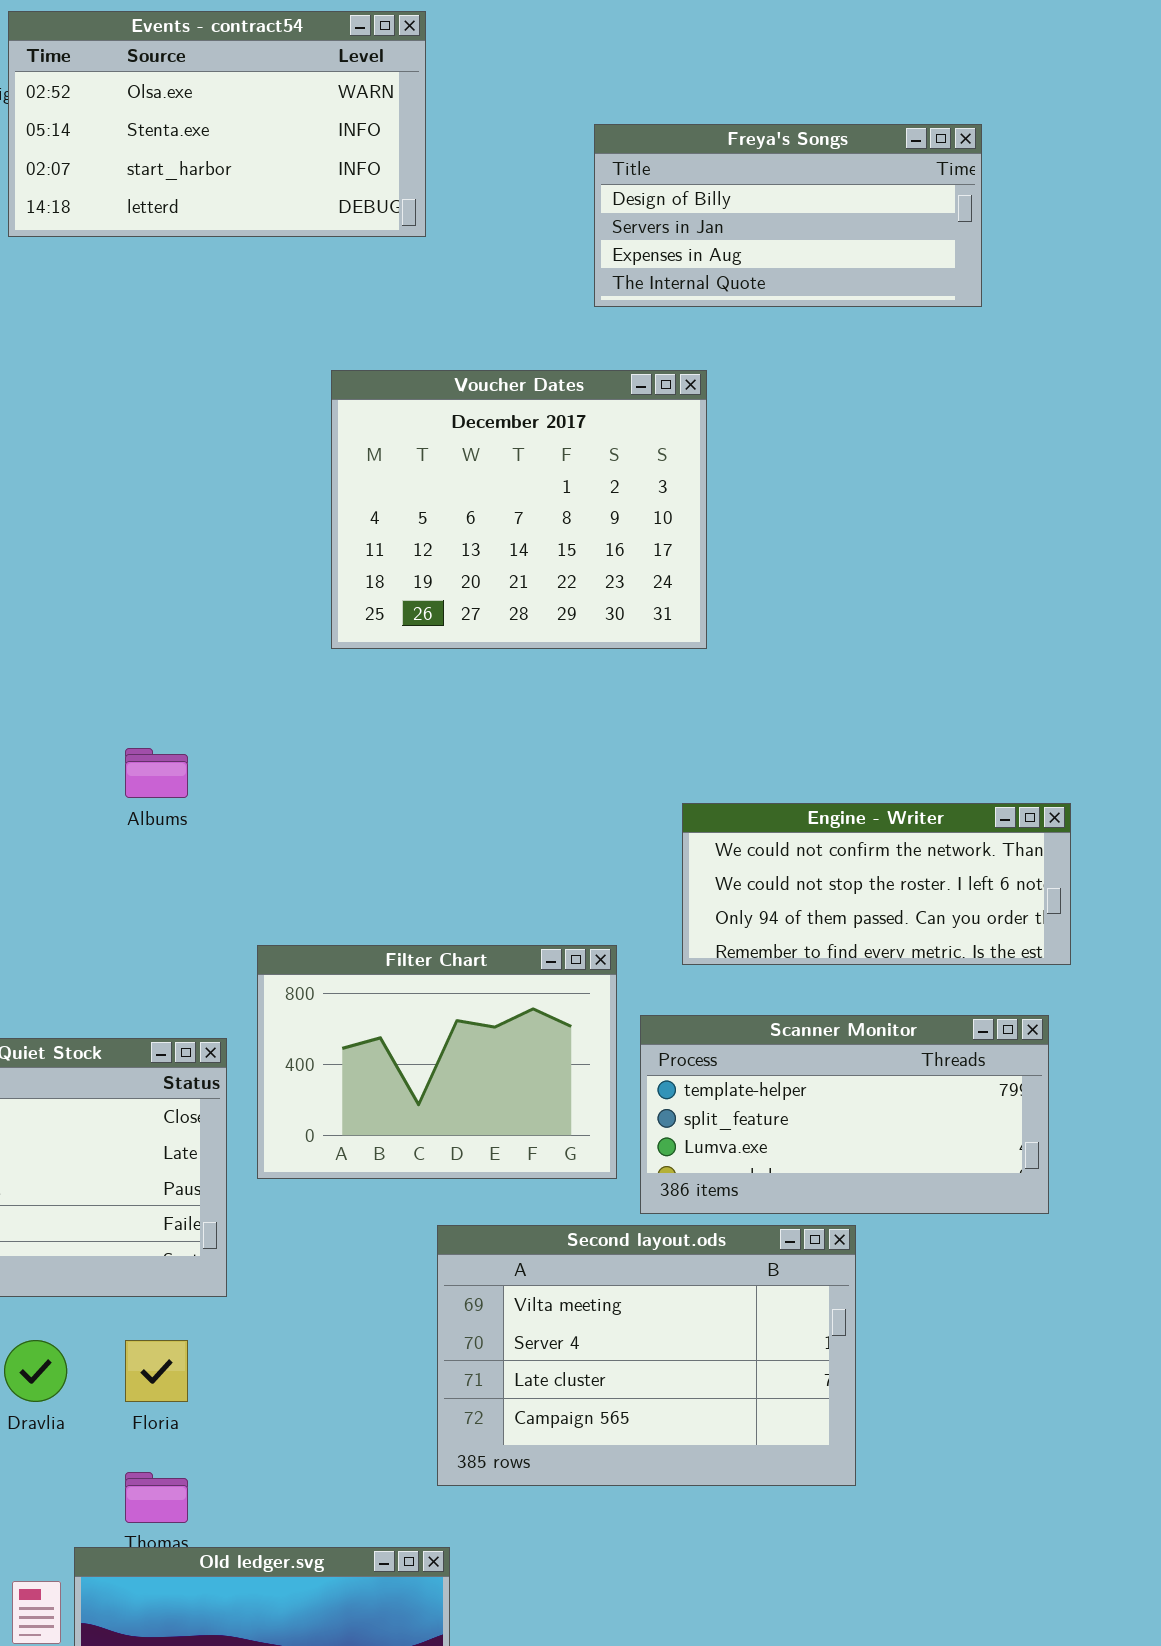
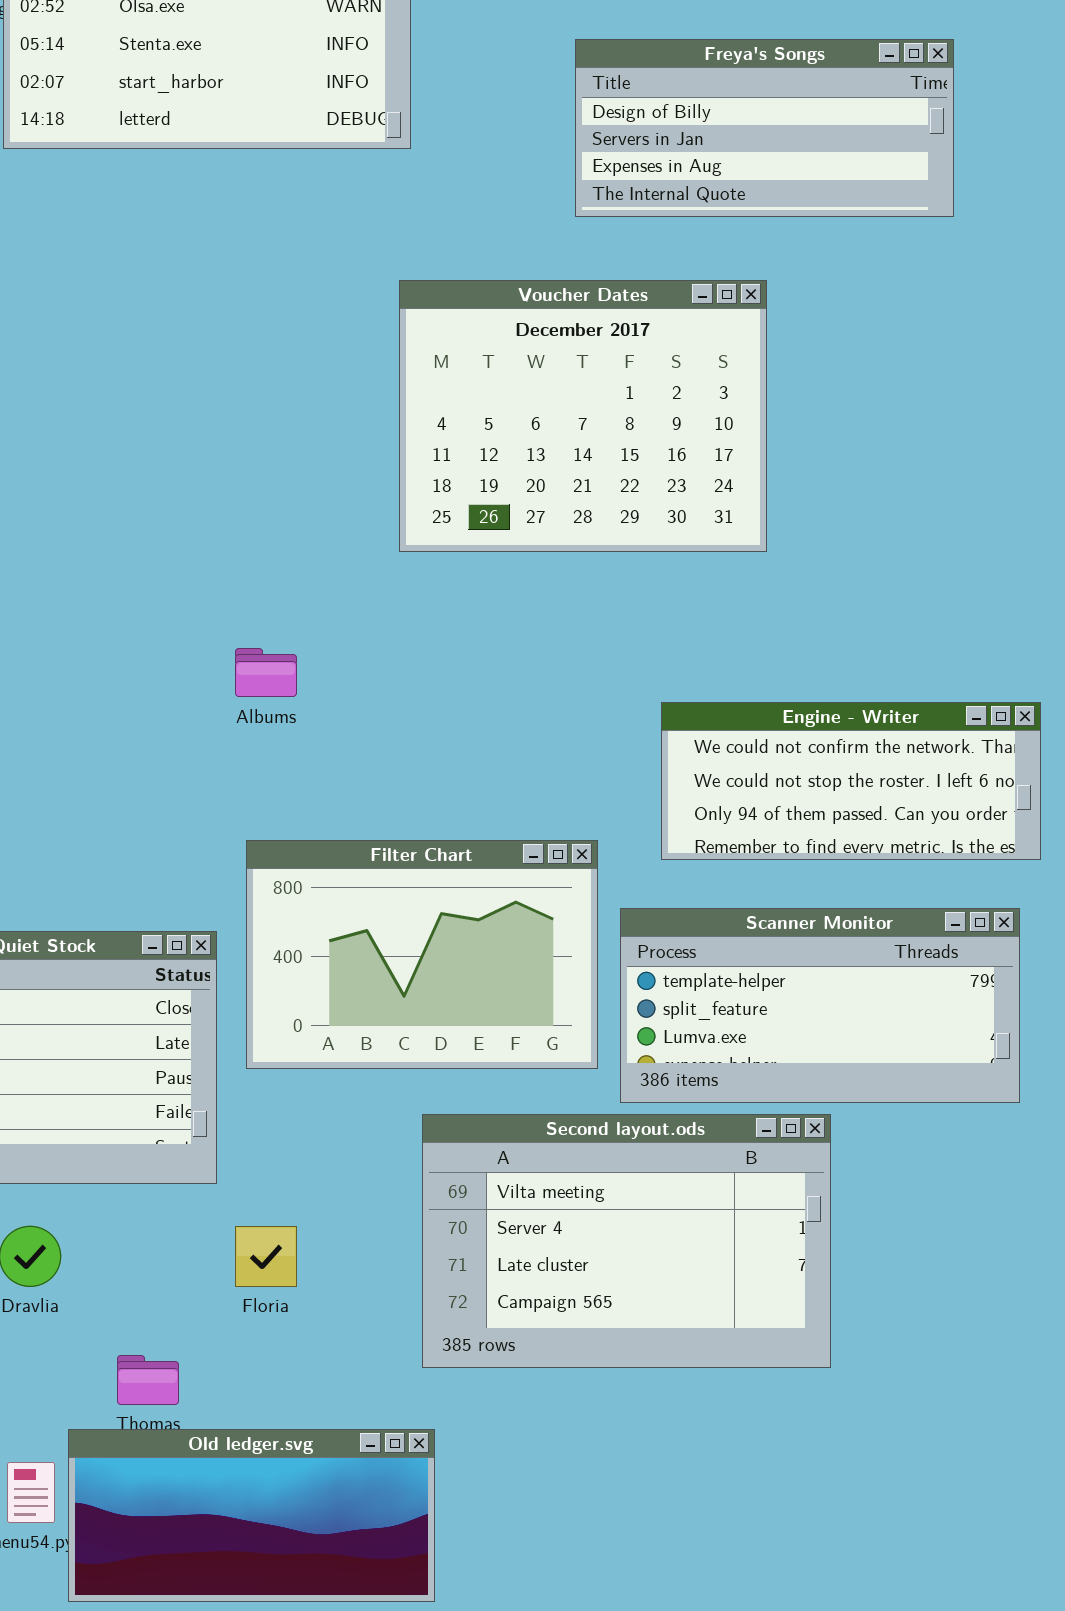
Voucher Dates: [331,370,707,649] -> [399,280,767,552], moved
Albums: [125,748,188,798] -> [235,648,297,697], moved
Floria: [125,1340,188,1402] -> [235,1226,297,1287], moved

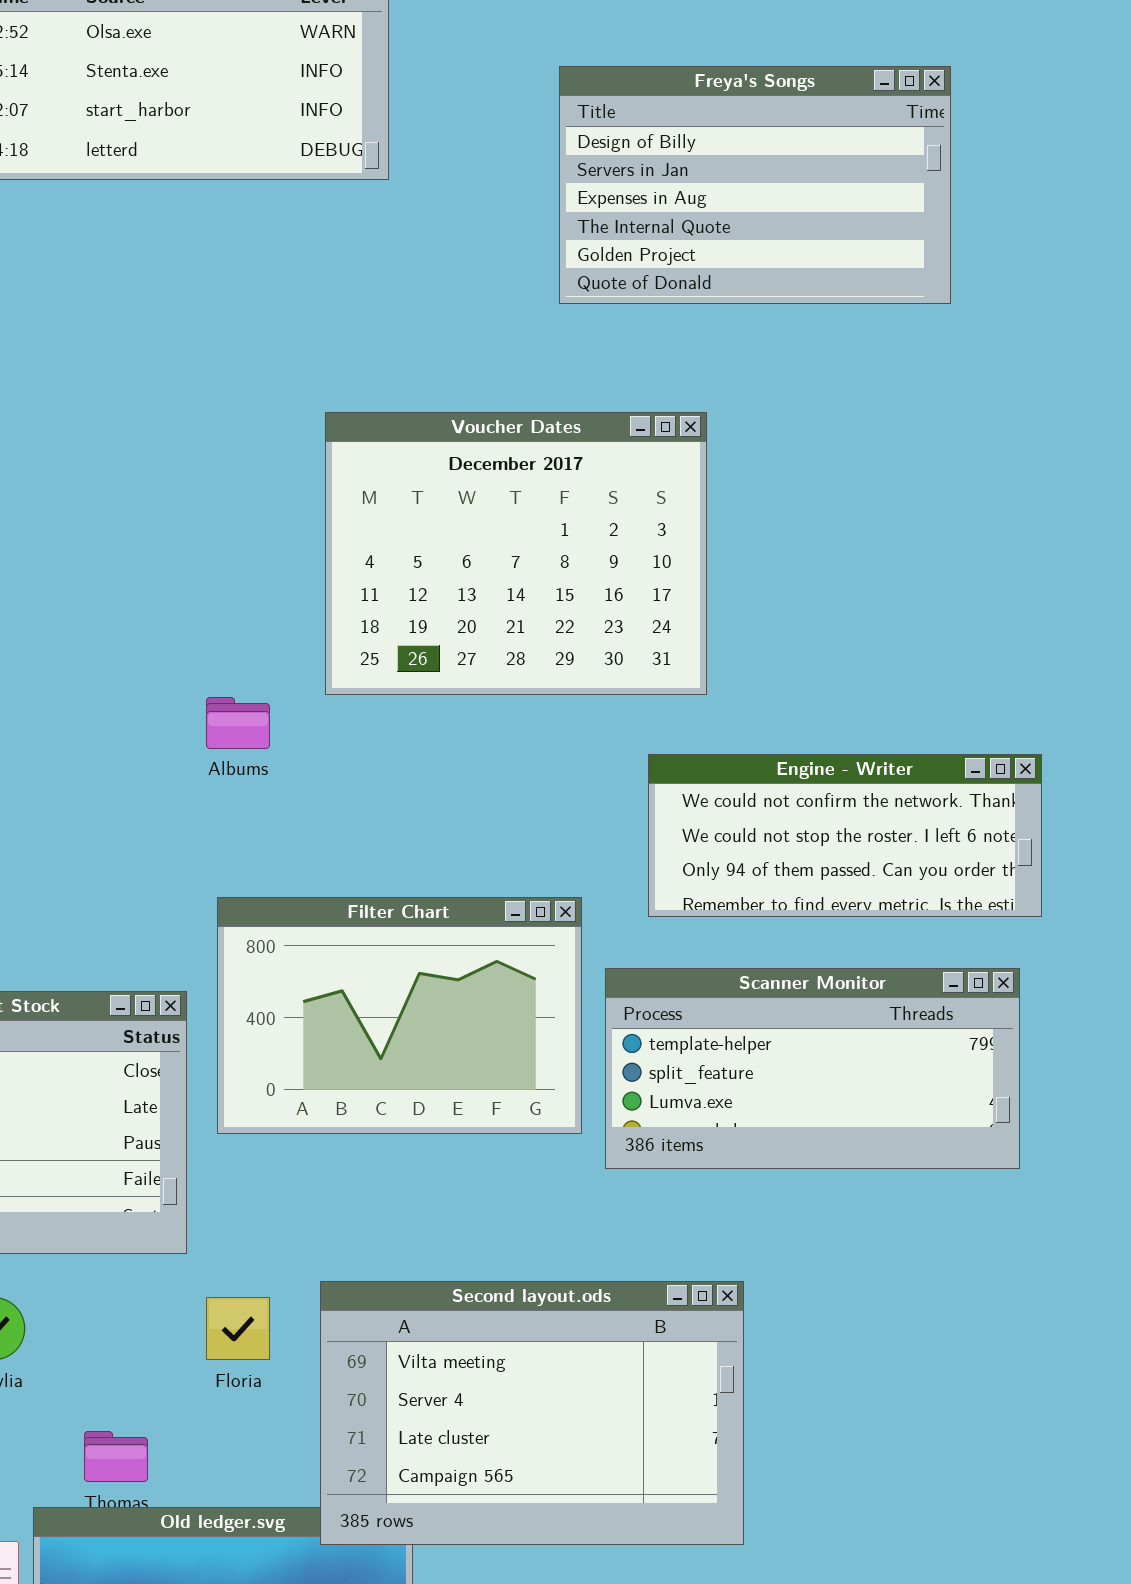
Freya's Songs: [575,39,954,217] -> [559,66,951,304], resized
Voucher Dates: [399,280,767,552] -> [325,412,707,695], moved
Second layout.ods: [422,1114,831,1368] -> [320,1281,744,1545], moved

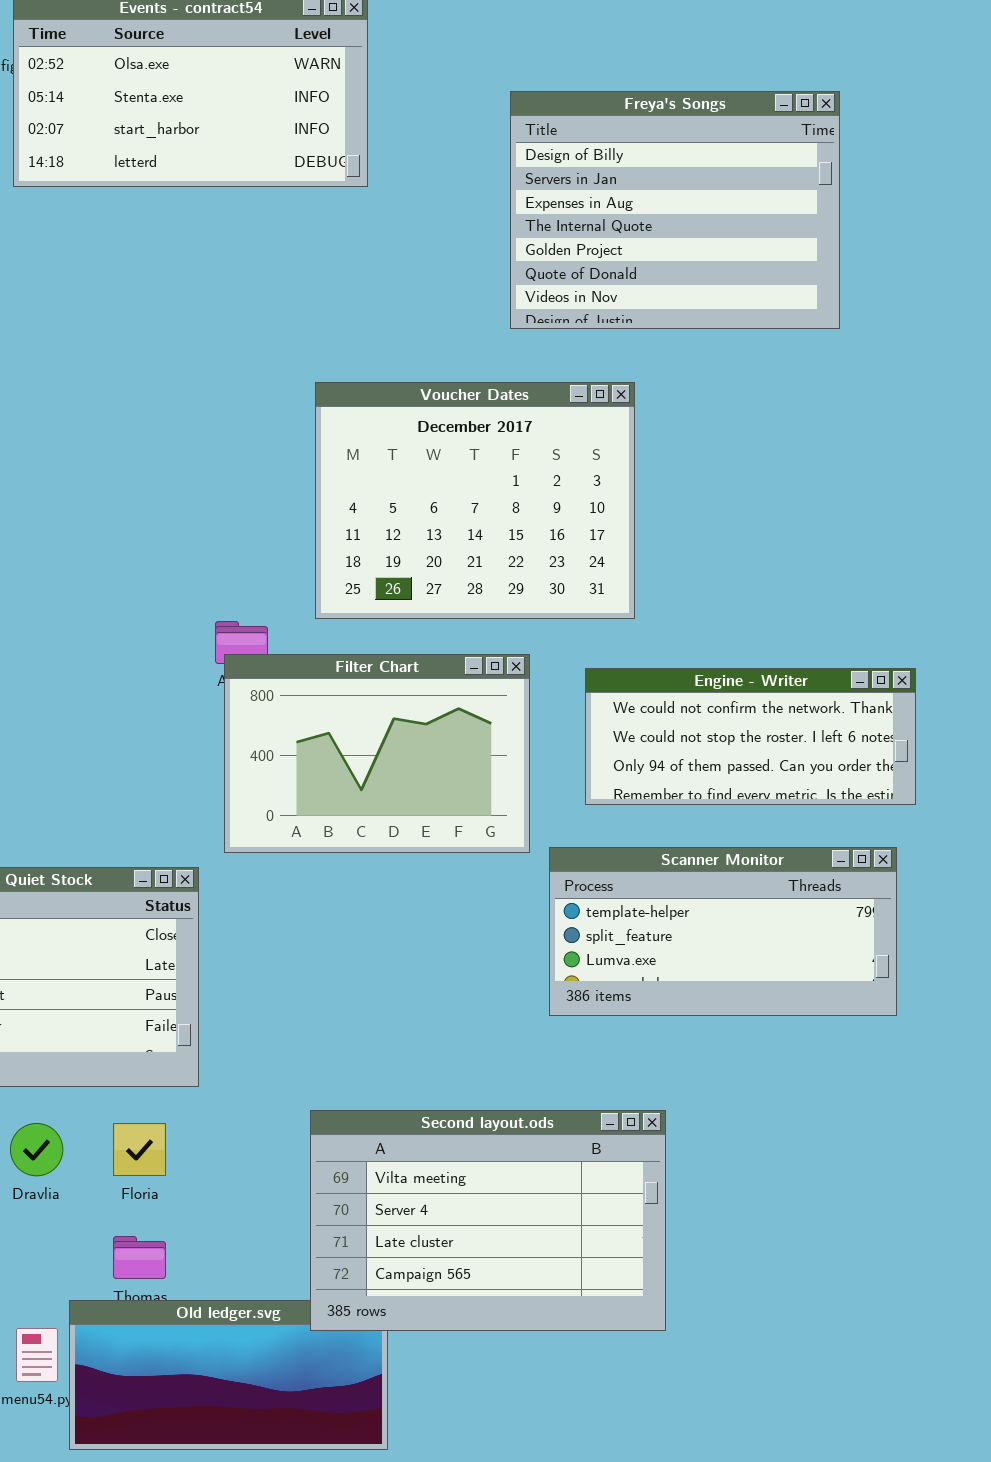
Freya's Songs: [559,66,951,304] -> [510,91,840,329], resized
Filter Chart: [217,897,582,1134] -> [224,654,530,853], moved
Floria: [206,1297,270,1360] -> [113,1123,166,1176], moved

